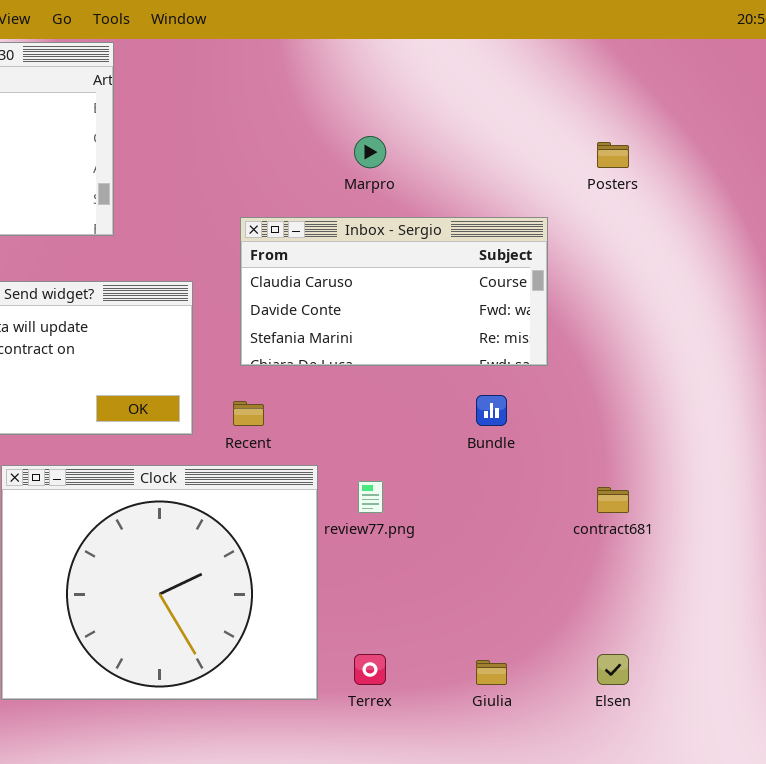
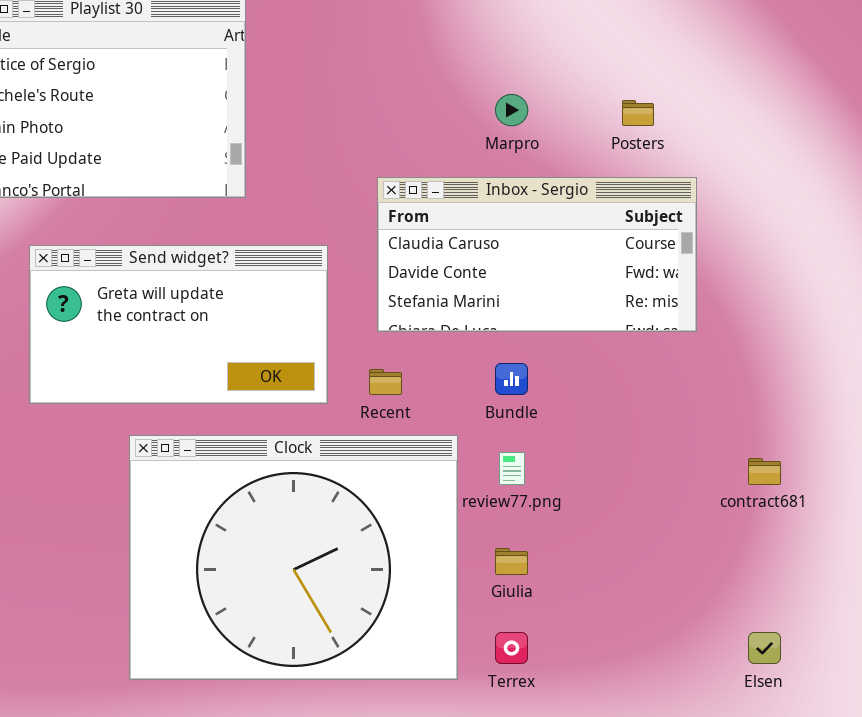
Posters: [597,142,629,168] -> [622,100,654,126], moved
Bundle: [476,395,507,426] -> [495,363,528,395], moved
Giulia: [476,660,507,685] -> [495,548,528,575], moved

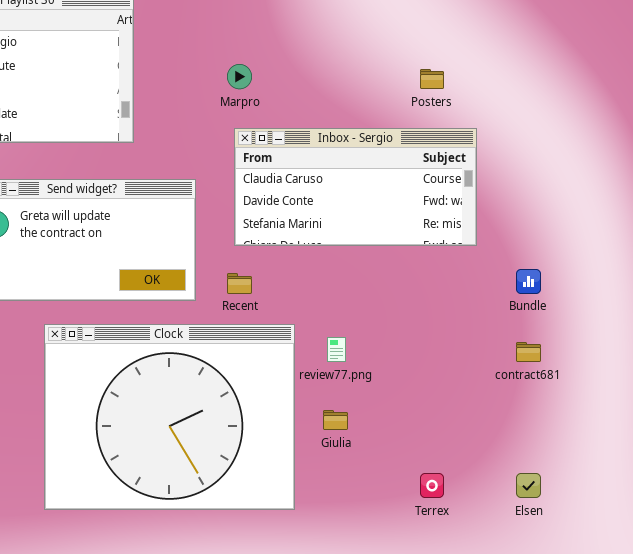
Marpro: [495,94,528,126] -> [227,64,252,89], moved
Bundle: [495,363,528,395] -> [516,269,541,294], moved
Terrex: [495,632,528,664] -> [420,473,444,498], moved

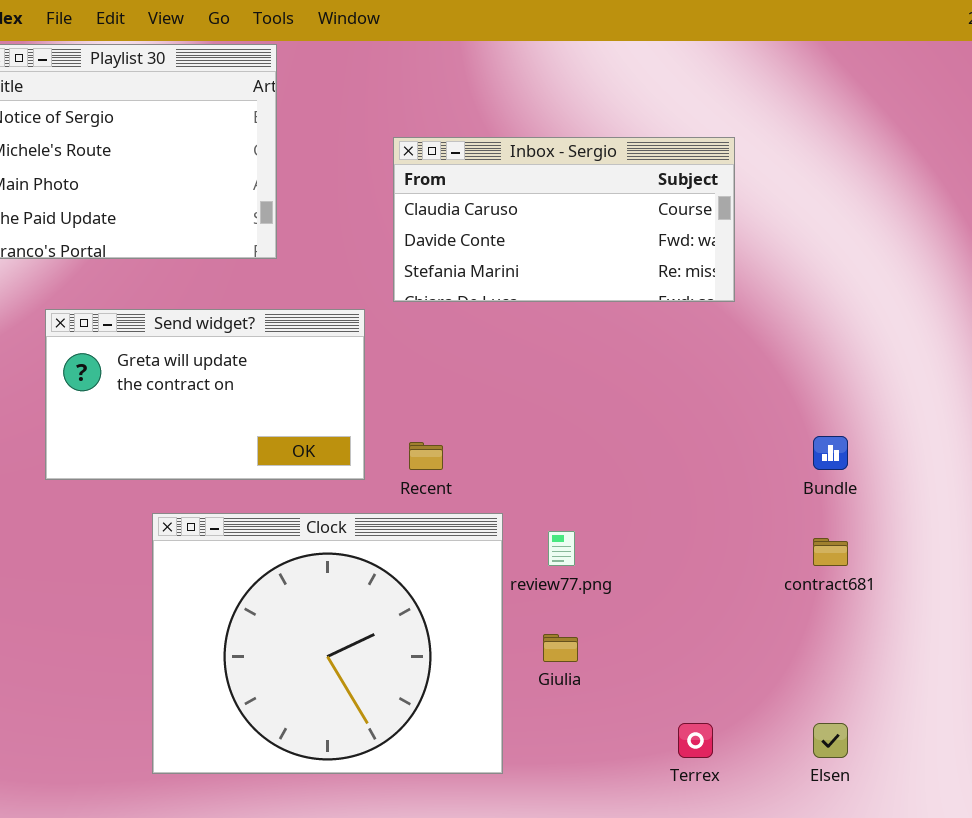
Inbox - Sergio: [234,128,477,246] -> [393,137,735,302], moved

